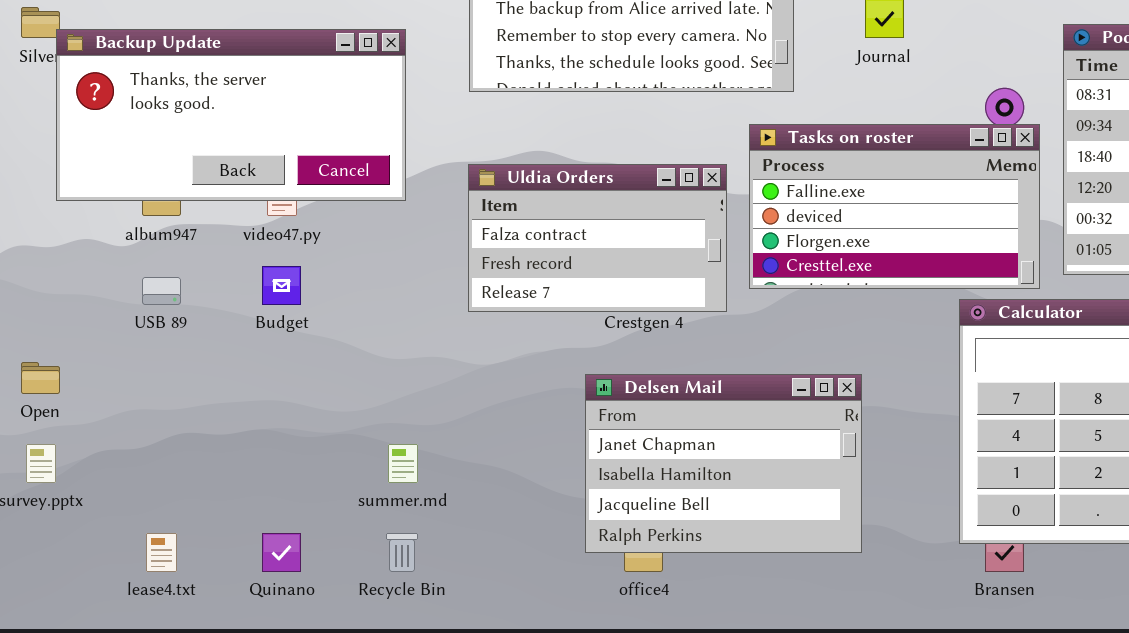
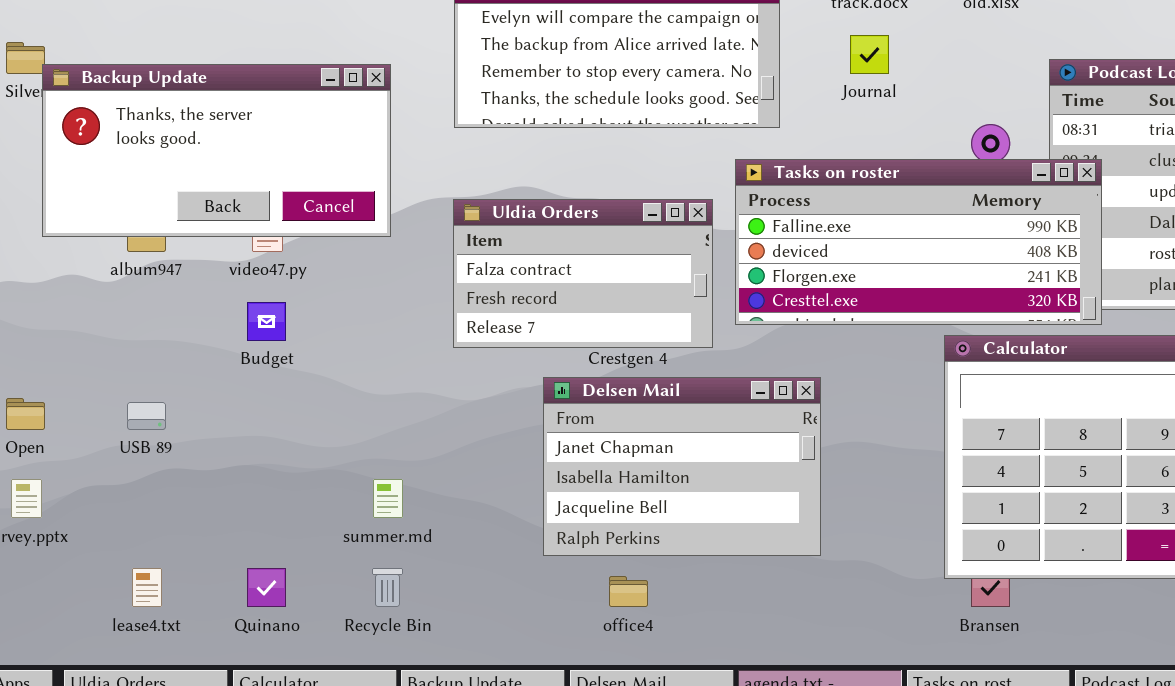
Tasks on roster: [749,124,1040,289] -> [735,159,1102,325], resized
USB 89: [142,277,181,305] -> [127,402,166,430], moved
Delsen Mail: [585,374,862,553] -> [543,377,821,556], moved

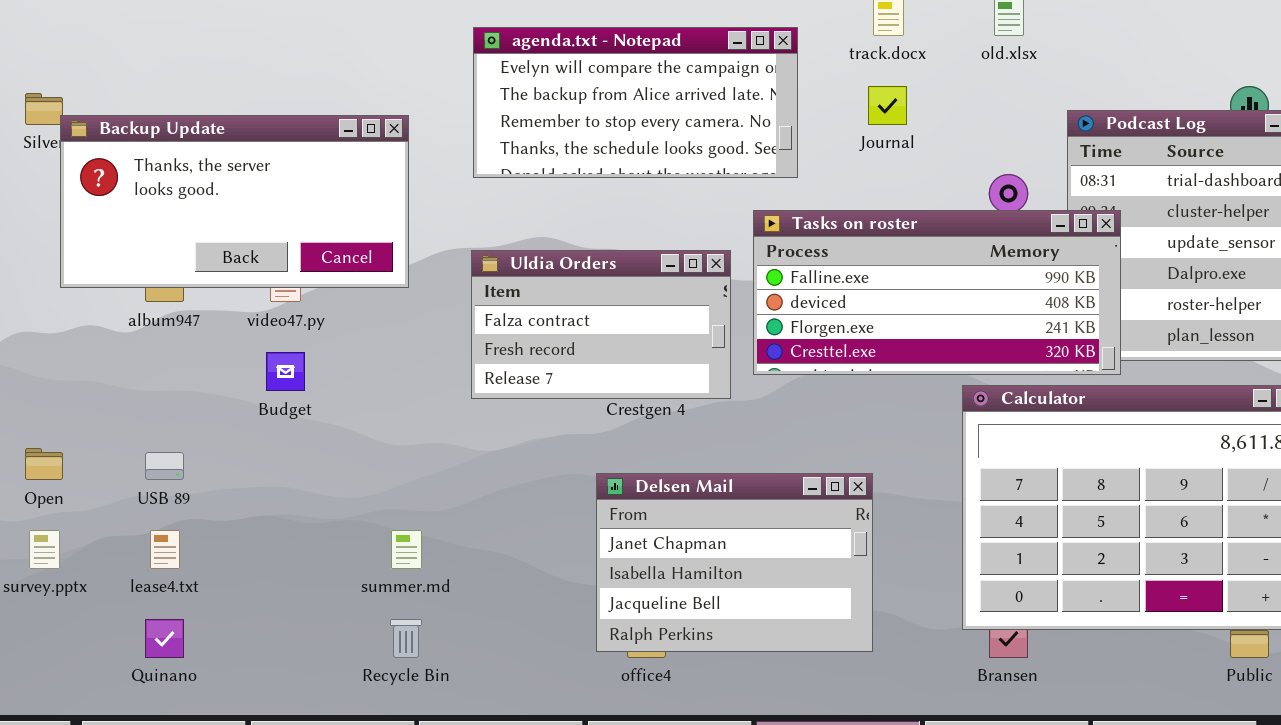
Delsen Mail: [543,377,821,556] -> [596,473,873,652], moved
lease4.txt: [132,568,162,607] -> [150,530,180,569], moved
Quinano: [247,568,286,607] -> [145,619,184,658], moved

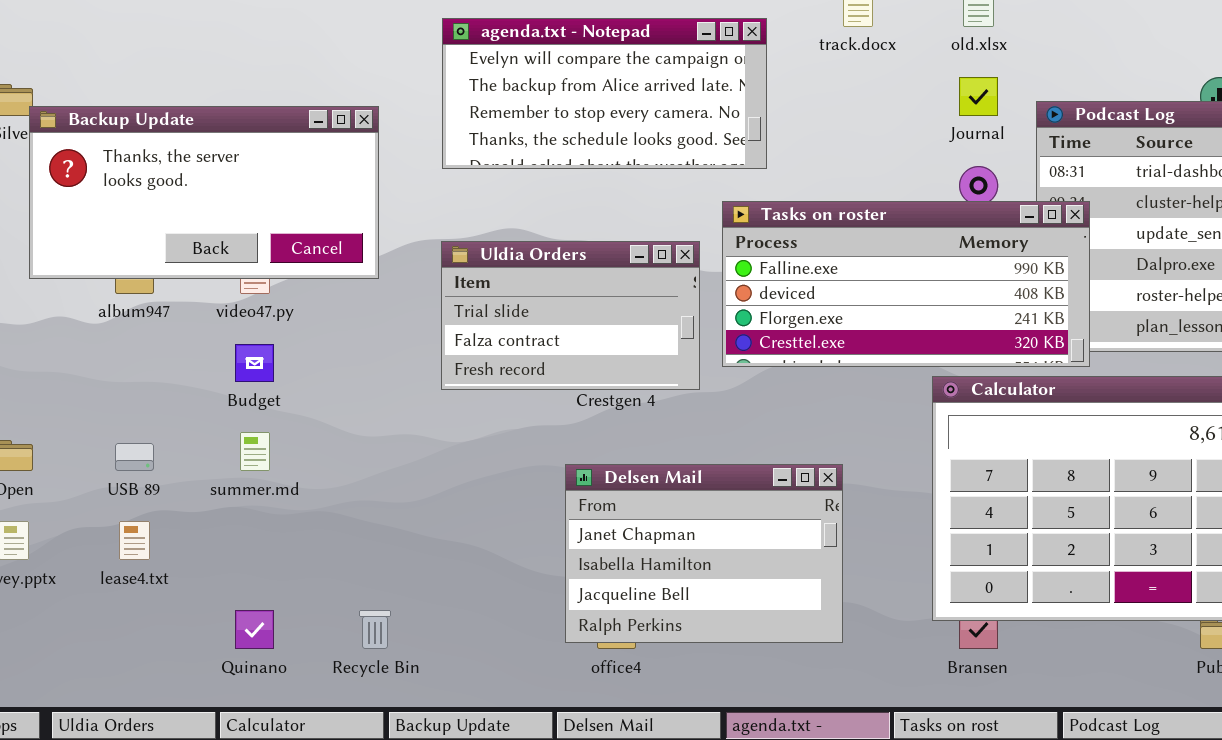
Journal: [868,86,907,125] -> [959,77,998,116], moved
Uldia Orders: [471,250,731,399] -> [441,241,700,390], scrolled up 1 row
summer.md: [391,530,422,569] -> [240,432,270,471], moved
Quinano: [145,619,184,658] -> [235,610,274,649], moved

